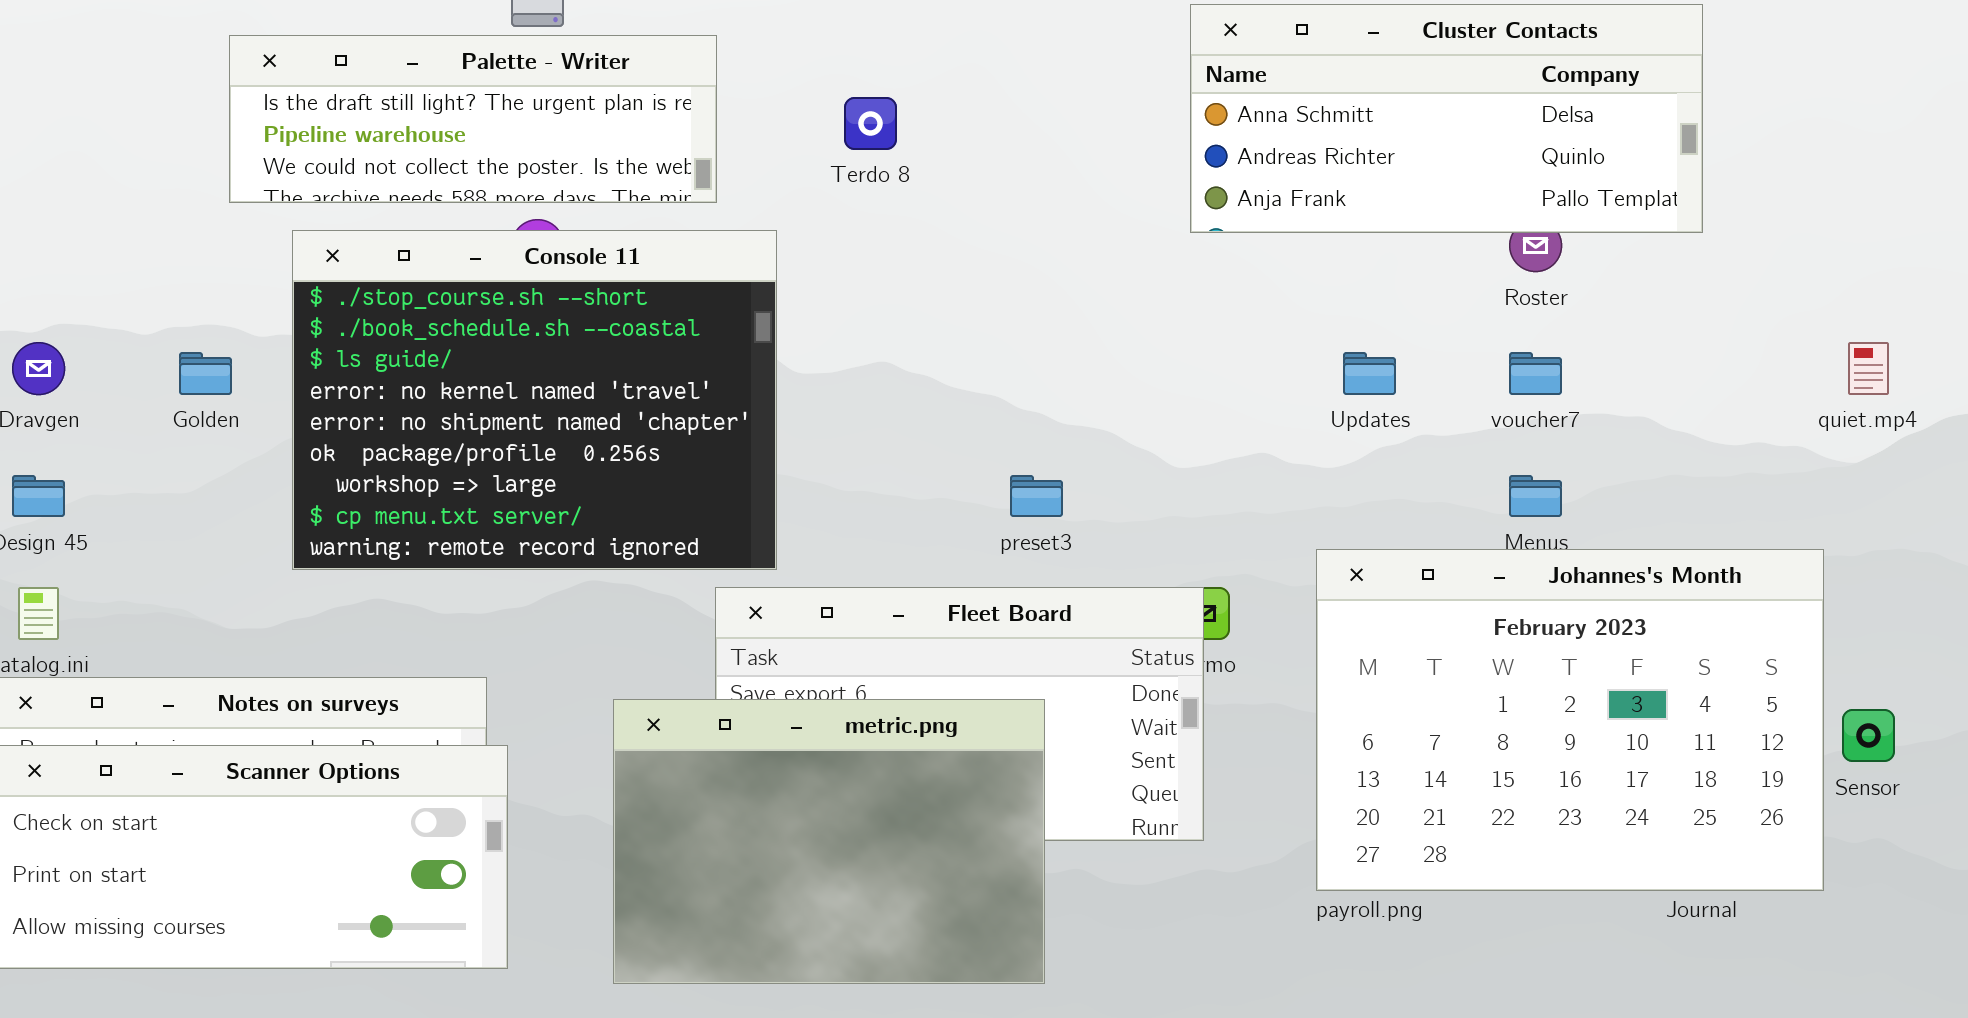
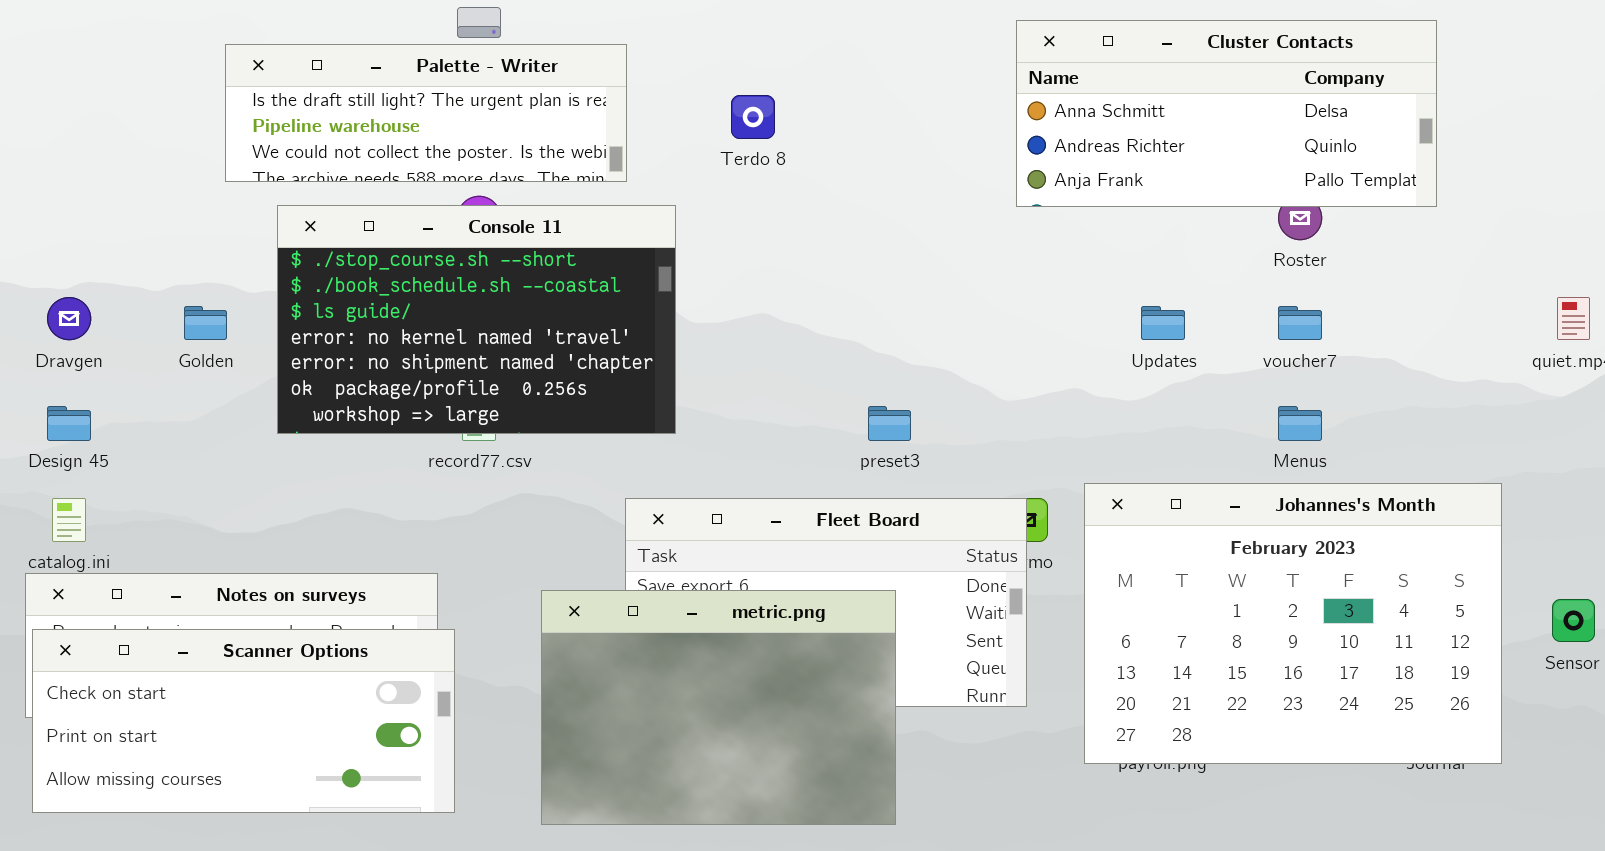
Console 11: [292,230,777,570] -> [277,205,676,434], resized
Johannes's Month: [1316,549,1824,891] -> [1084,483,1502,764], moved

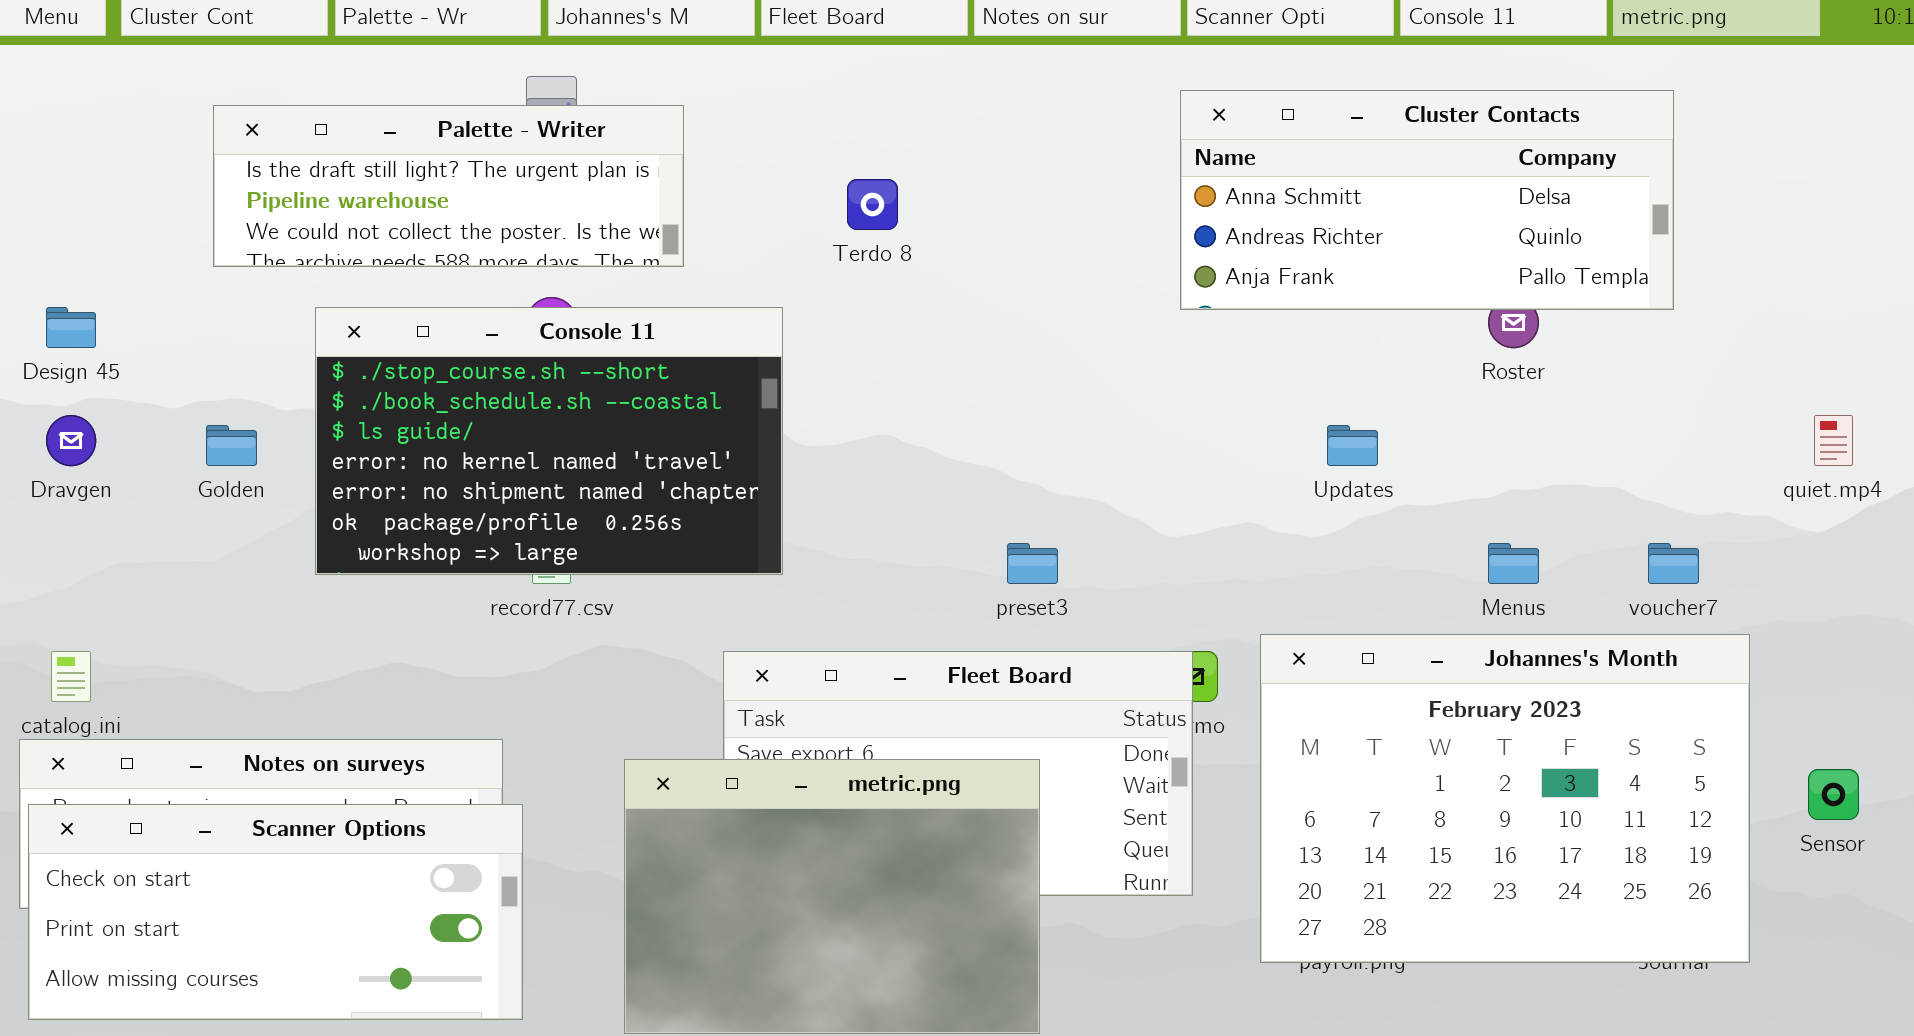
Palette - Writer: [225,44,627,182] -> [213,105,684,267], moved
voucher7: [1278,306,1322,340] -> [1648,543,1699,584], moved
Design 45: [47,406,91,441] -> [46,307,96,348], moved

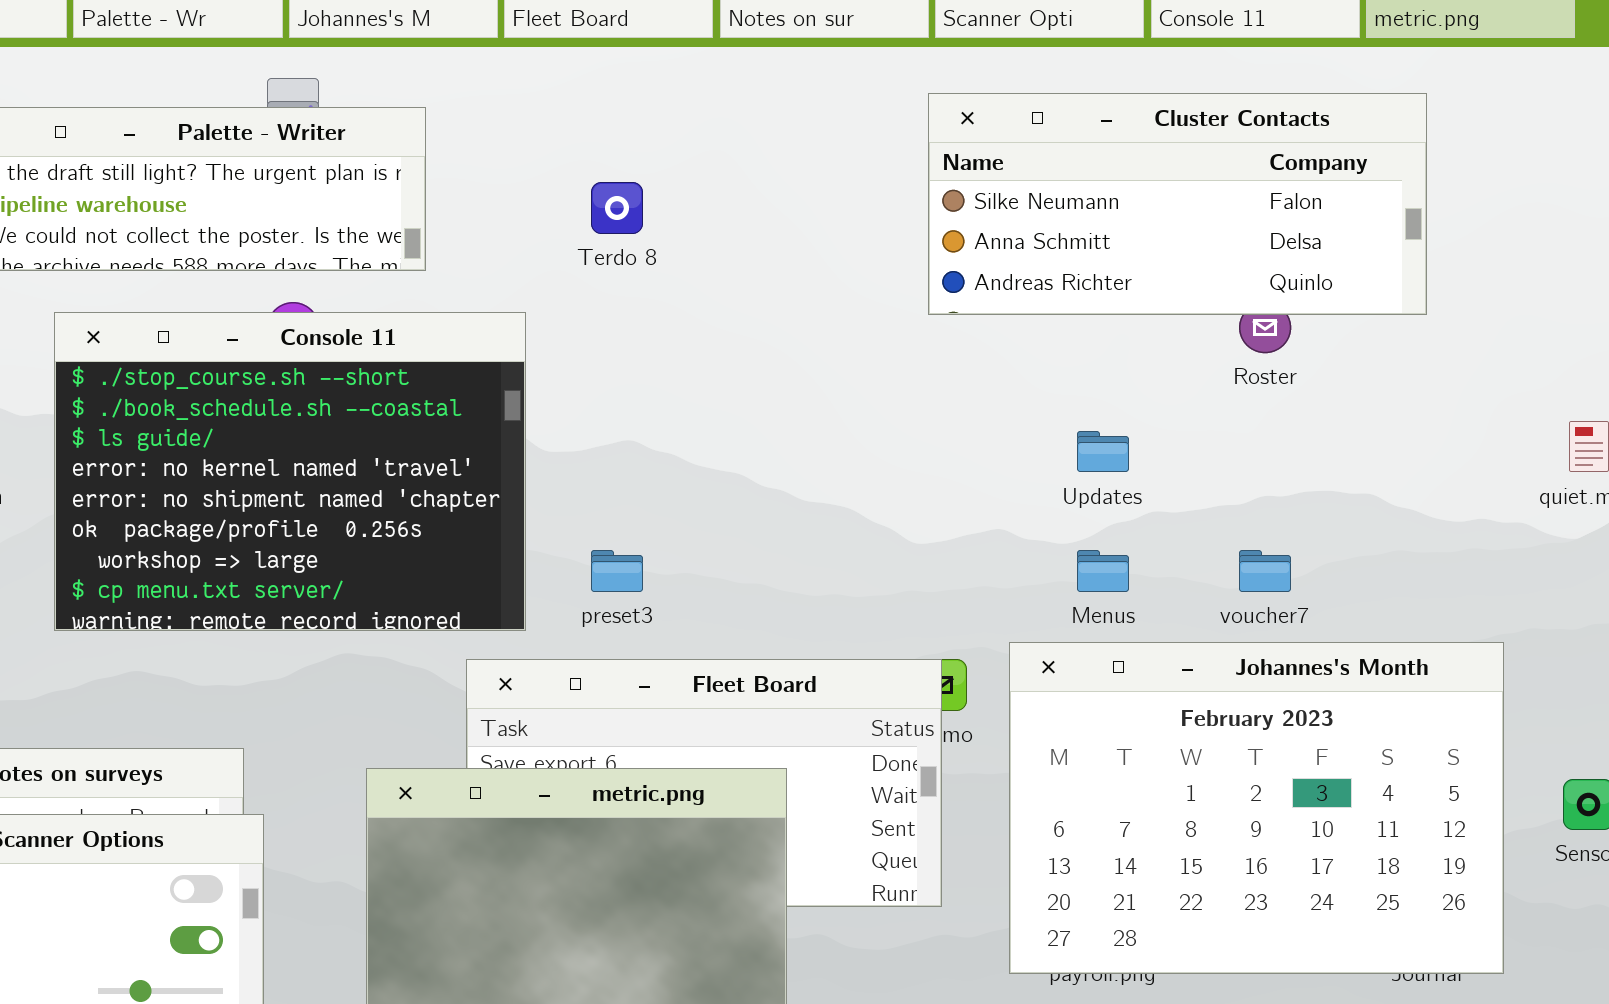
Cluster Contacts: [1180,90,1674,310] -> [928,93,1427,315], scrolled up 1 row
Console 11: [315,307,783,575] -> [54,312,526,631], resized
preset3: [1007,543,1058,584] -> [591,550,643,592], moved
Menus: [1488,543,1539,584] -> [1077,550,1129,592], moved
voucher7: [1648,543,1699,584] -> [1239,550,1291,592], moved

